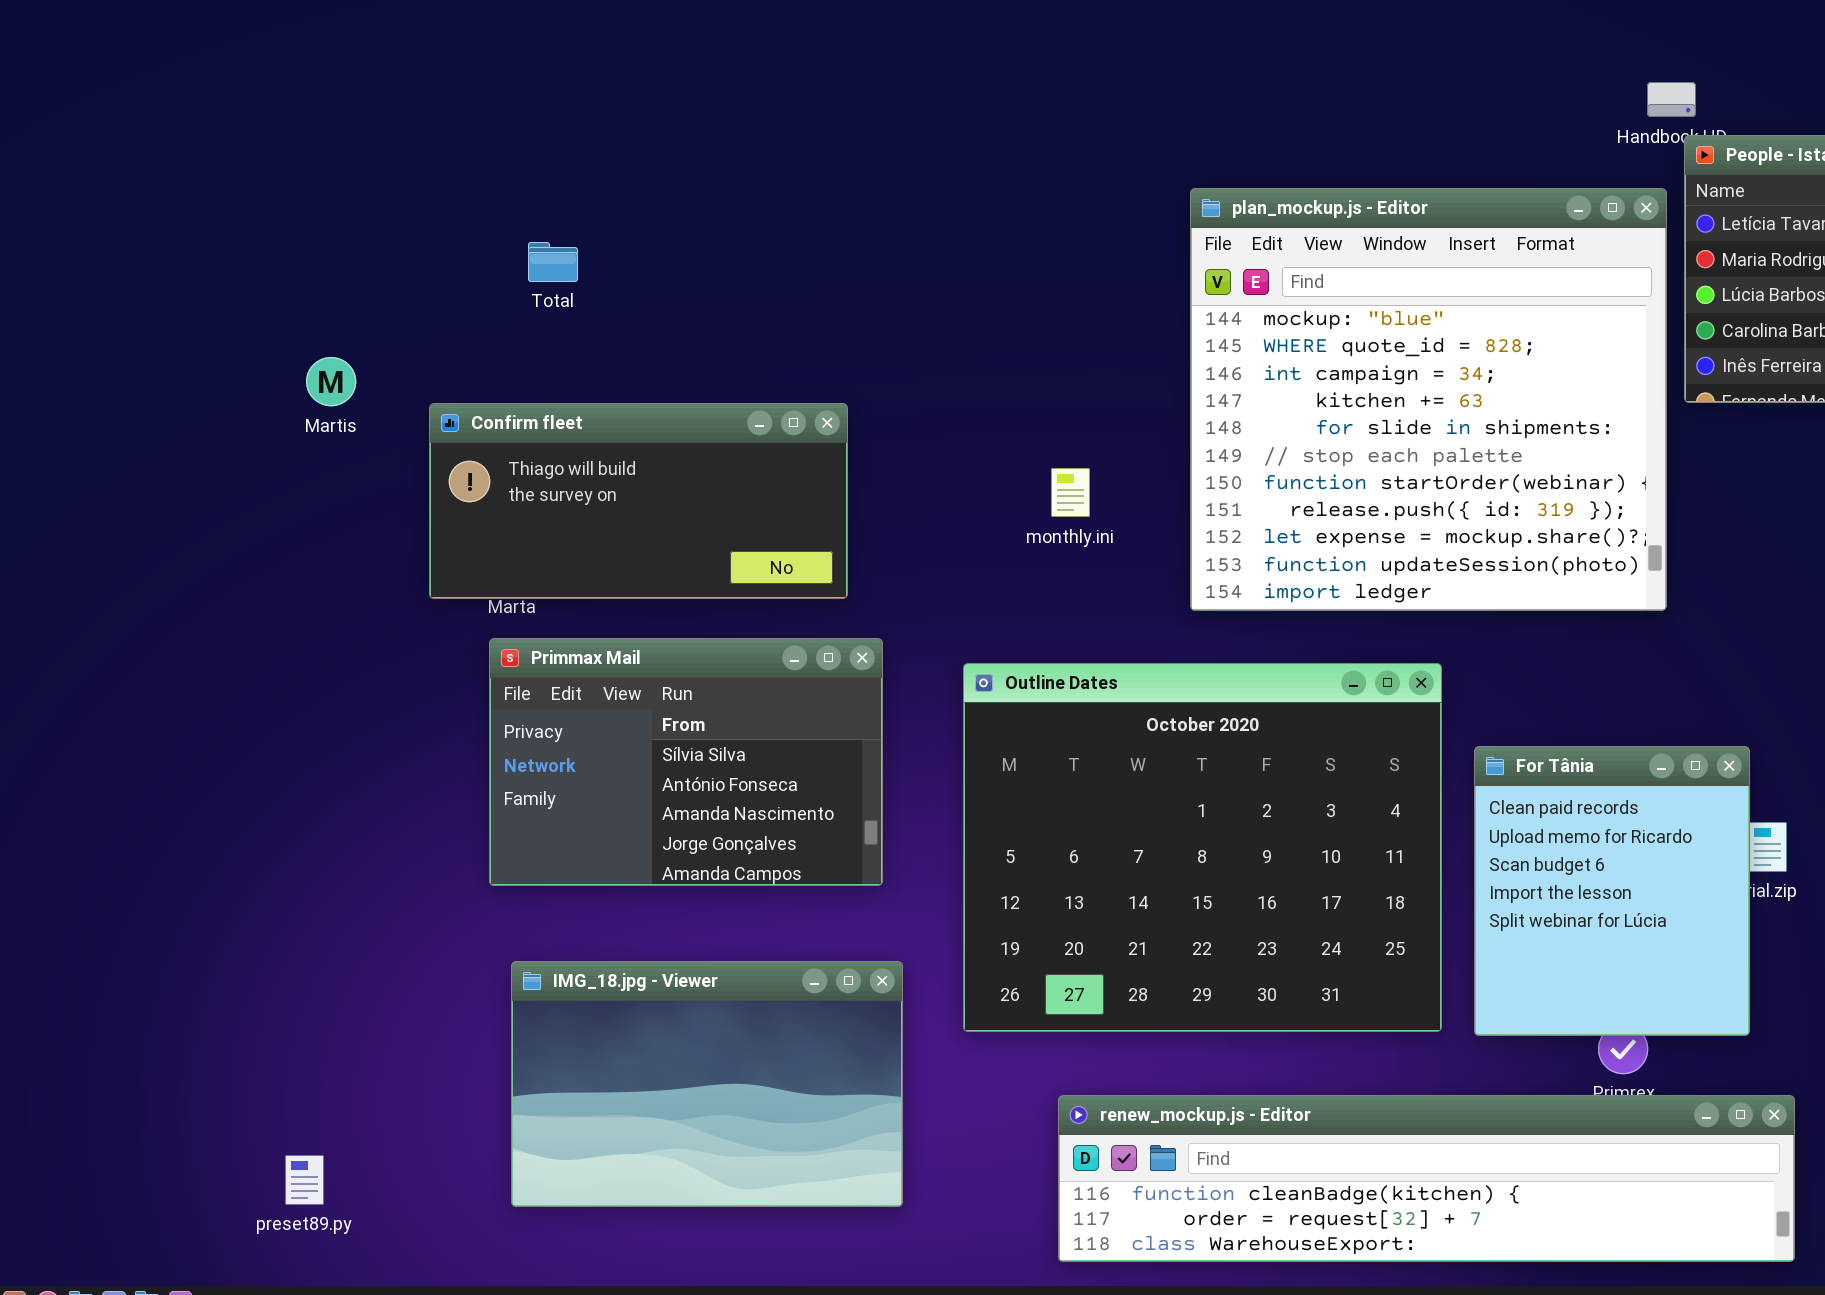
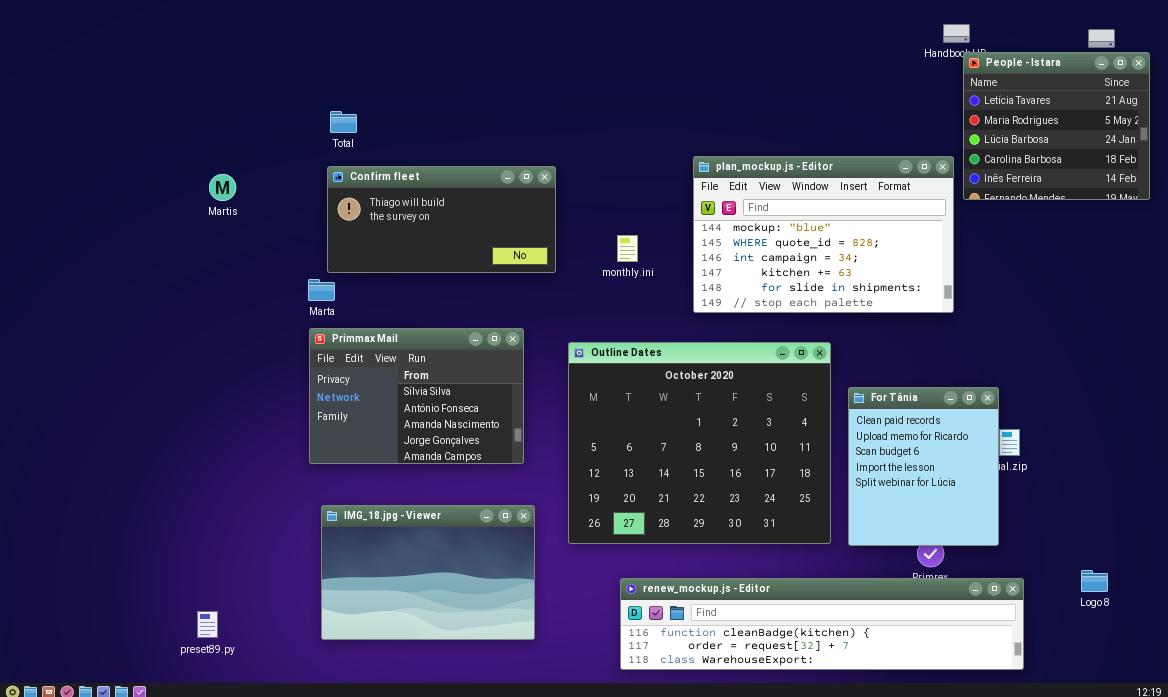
plan_mockup.js - Editor: [1190,188,1667,611] -> [693,156,954,313], resized
Confirm fleet: [429,403,848,599] -> [327,166,556,273], moved

